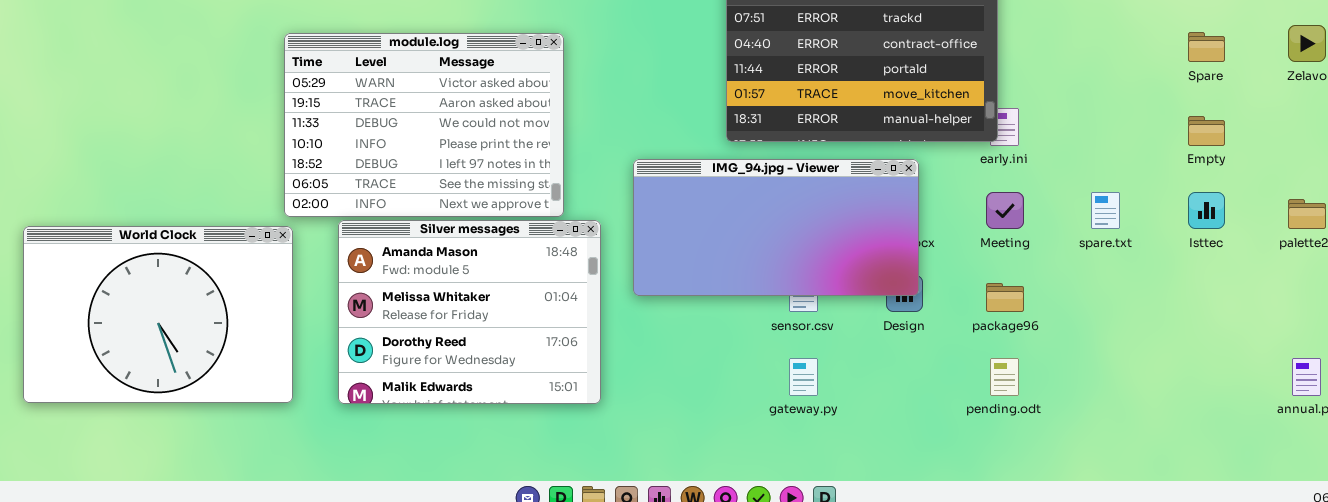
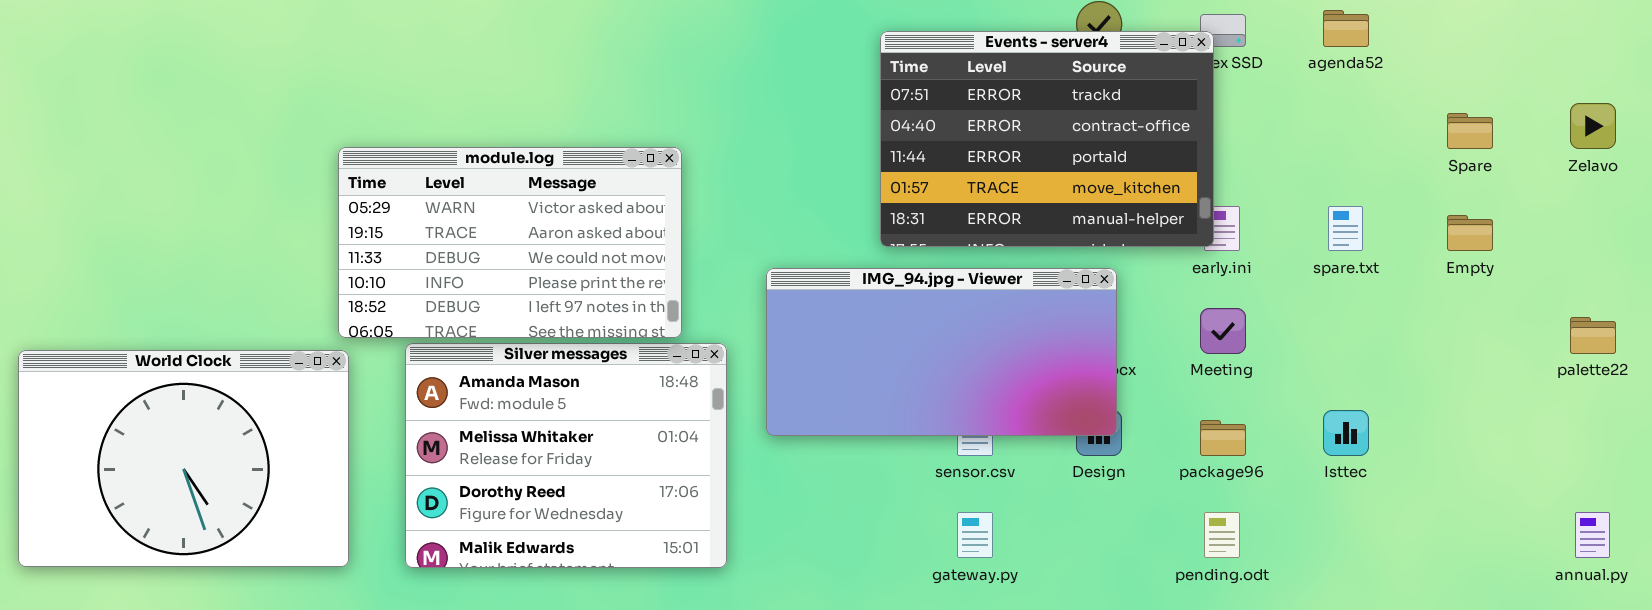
module.log: [284,33,564,217] -> [338,147,682,338], resized
spare.txt: [1091,192,1120,229] -> [1328,206,1363,251], moved
Isttec: [1188,192,1225,229] -> [1323,410,1369,456], moved

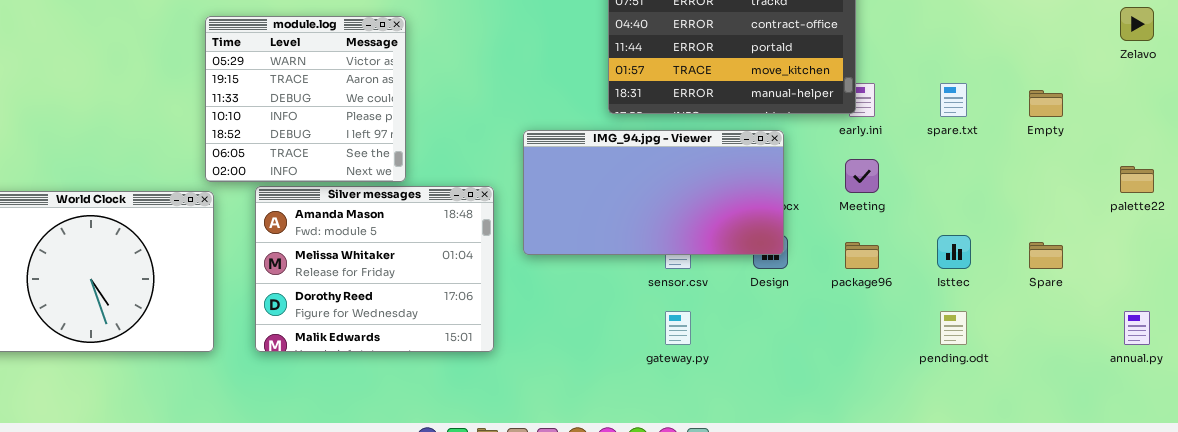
Spare: [1447,113,1493,149] -> [1029,242,1063,269], moved
module.log: [338,147,682,338] -> [205,16,406,182], resized
pending.odt: [1204,512,1240,558] -> [940,311,967,345], moved

